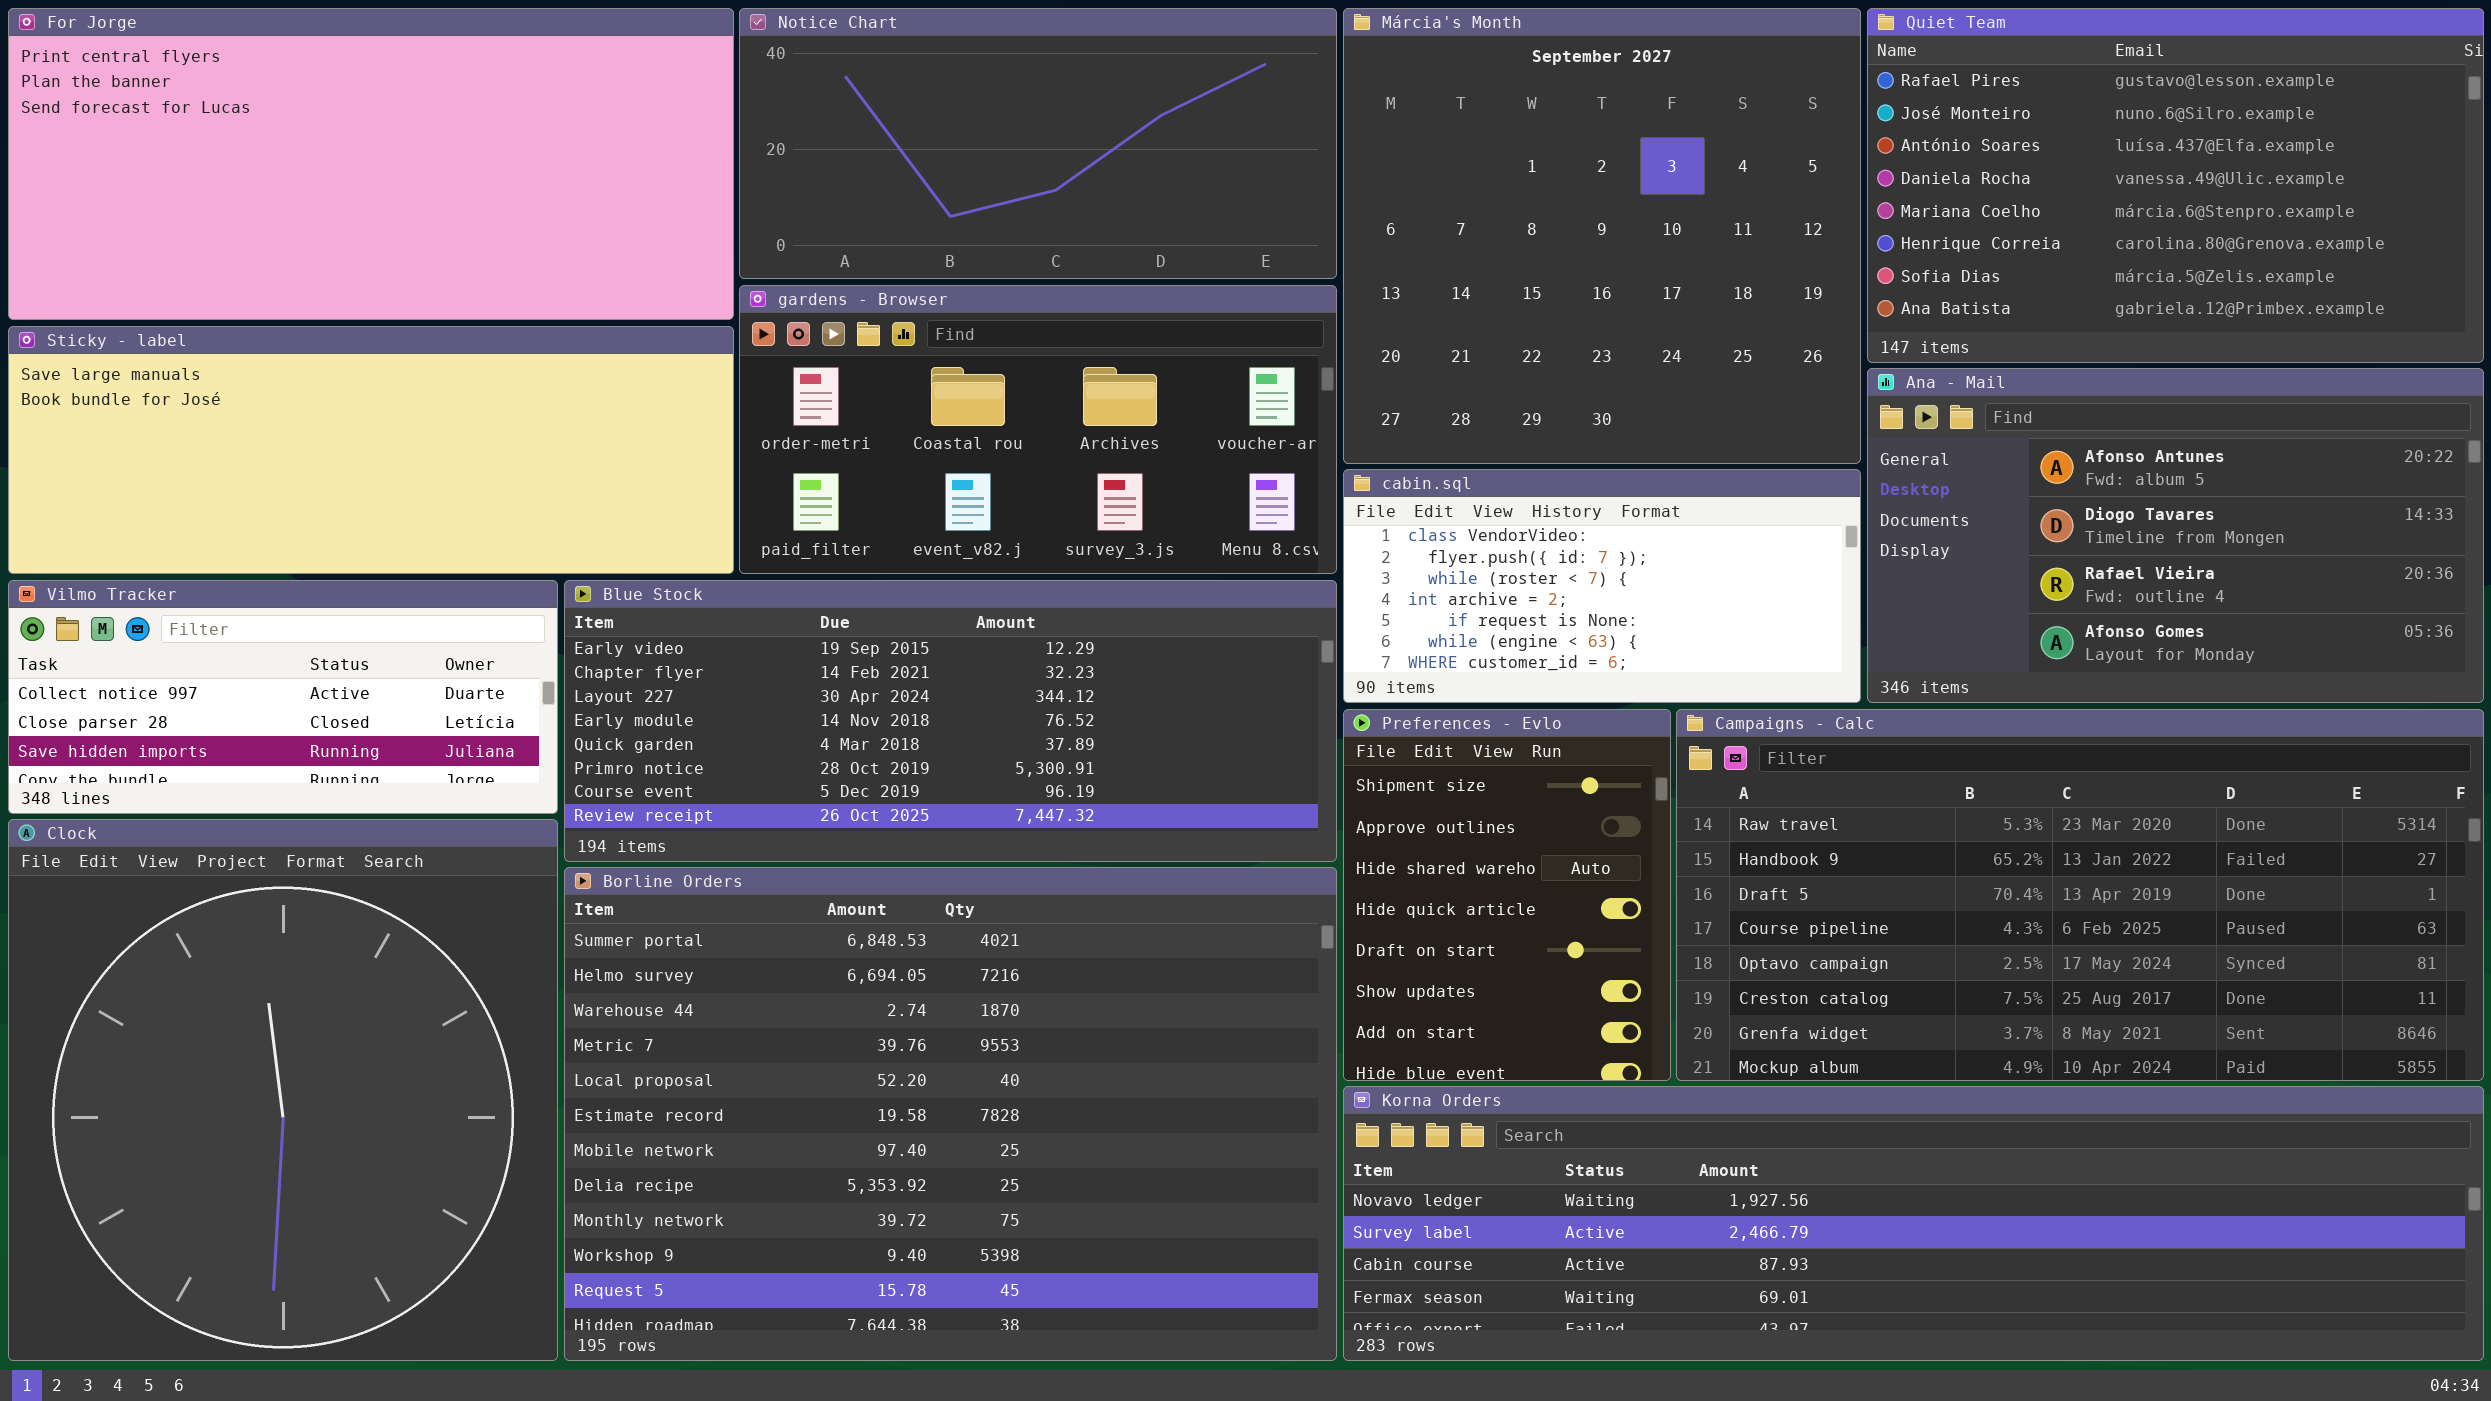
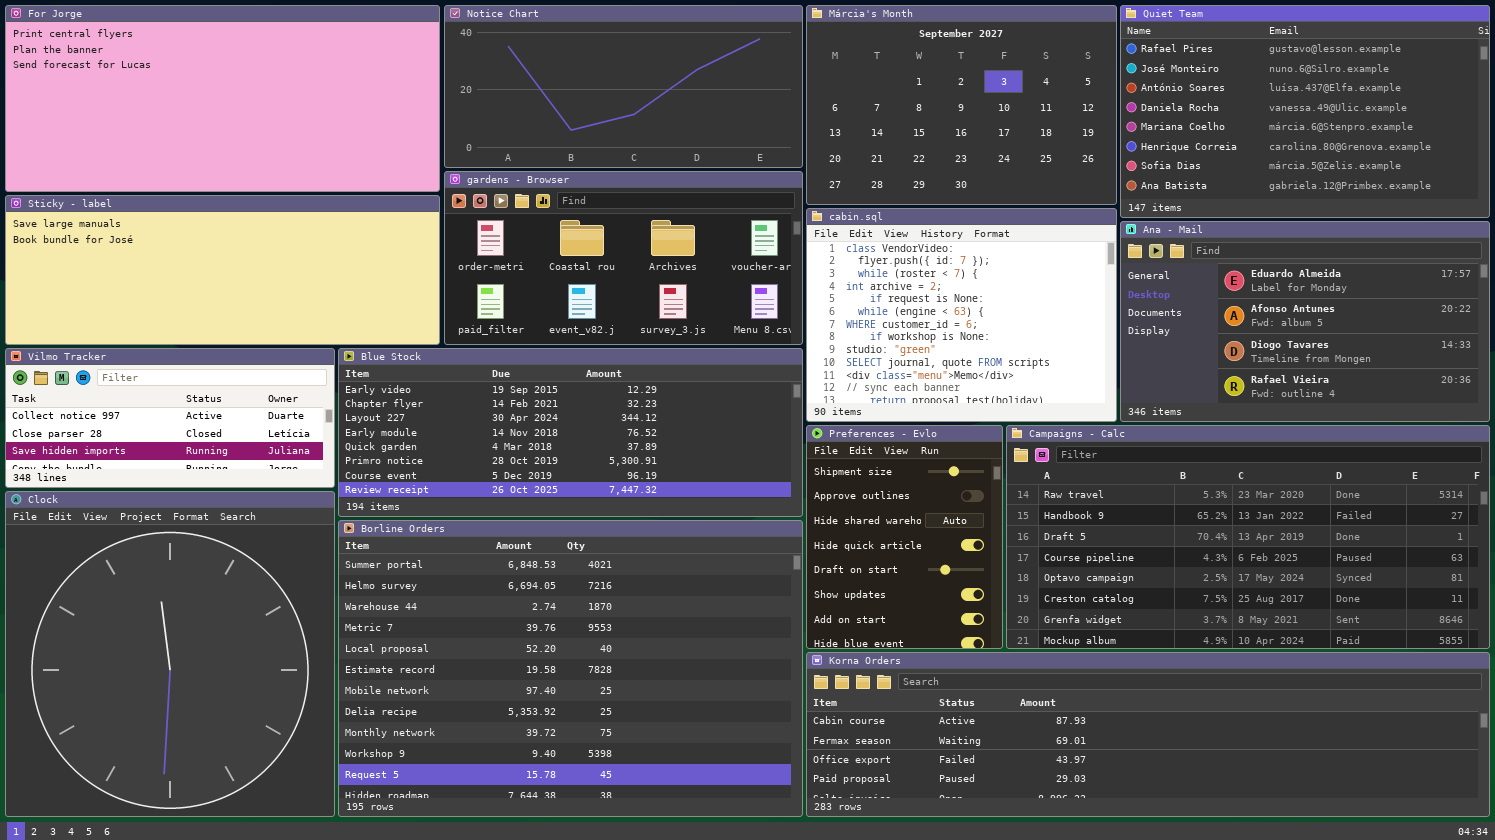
Márcia's Month: [1343,8,1861,464] -> [806,5,1117,205], resized
Ana - Mail: [1867,368,2484,703] -> [1120,221,1490,422], scrolled up 1 row
cabin.sql: [1343,469,1861,703] -> [806,208,1117,422], resized
Korna Orders: [1343,1086,2484,1361] -> [806,652,1490,817], scrolled down 2 rows

